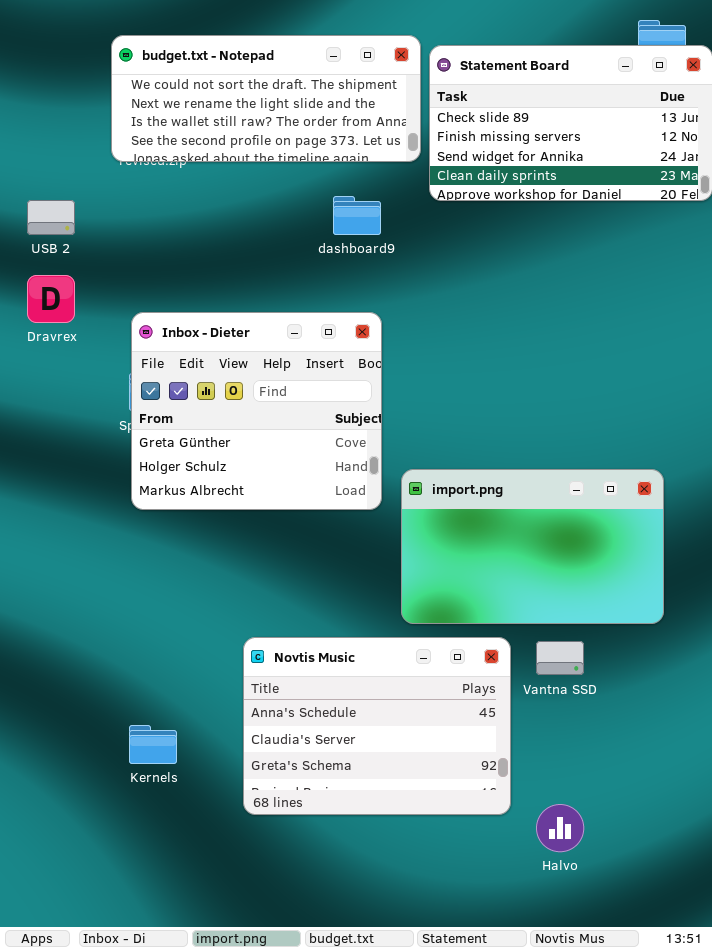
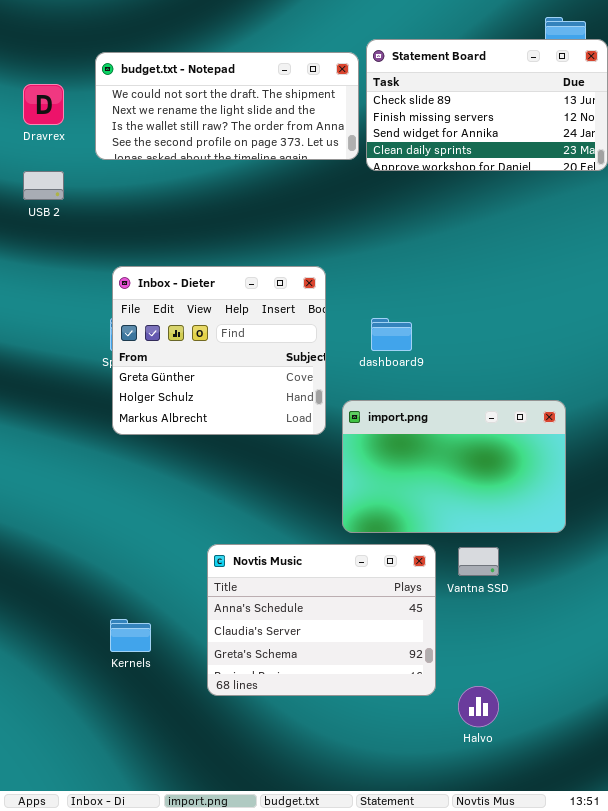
budget.txt - Notepad: [111,35,421,162] -> [95,52,359,160], moved
dashboard9: [333,196,381,235] -> [371,318,412,351], moved
Dravrex: [27,275,75,323] -> [23,84,64,125], moved

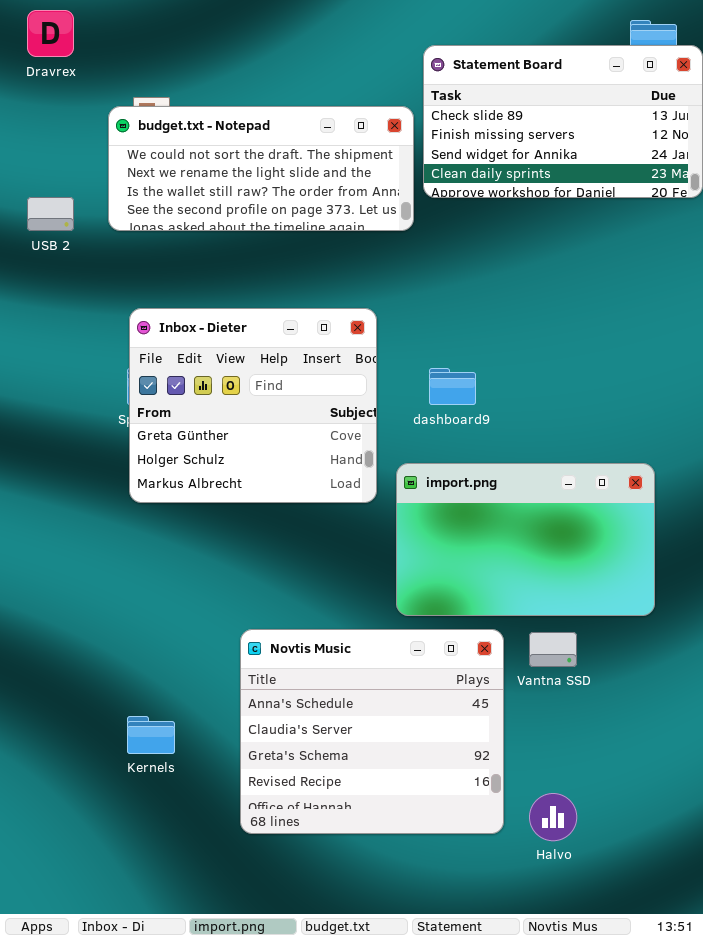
budget.txt - Notepad: [95,52,359,160] -> [108,106,414,231], moved
Dravrex: [23,84,64,125] -> [27,10,74,57], moved
Novtis Music: [207,544,436,696] -> [240,629,504,834], resized

